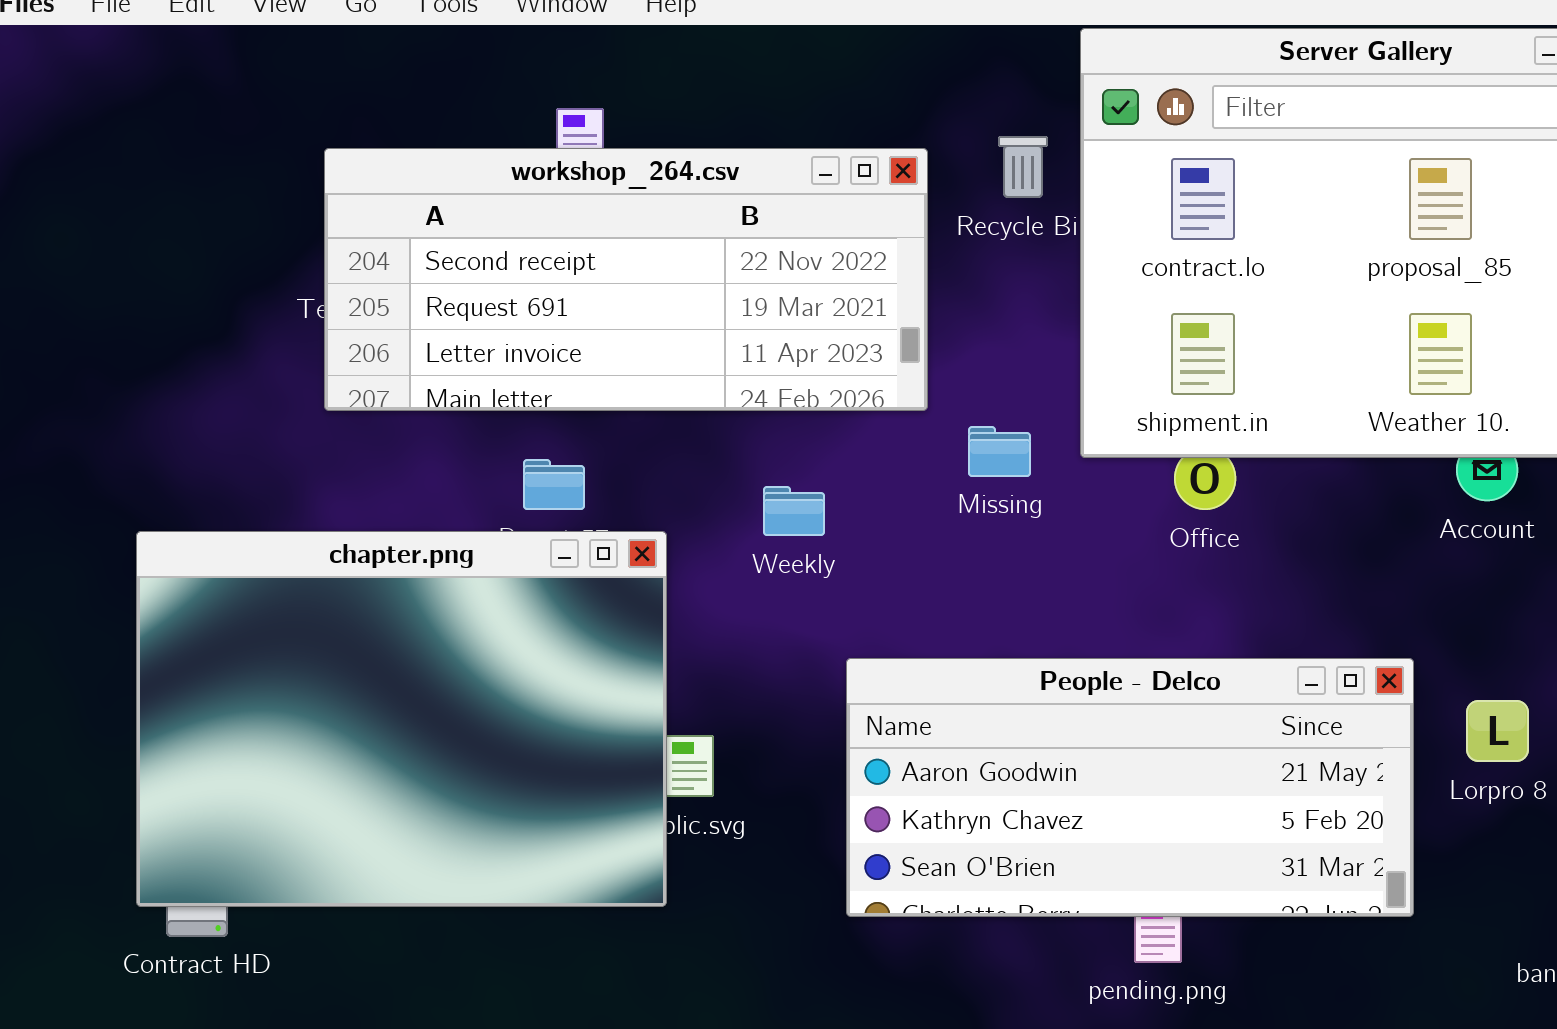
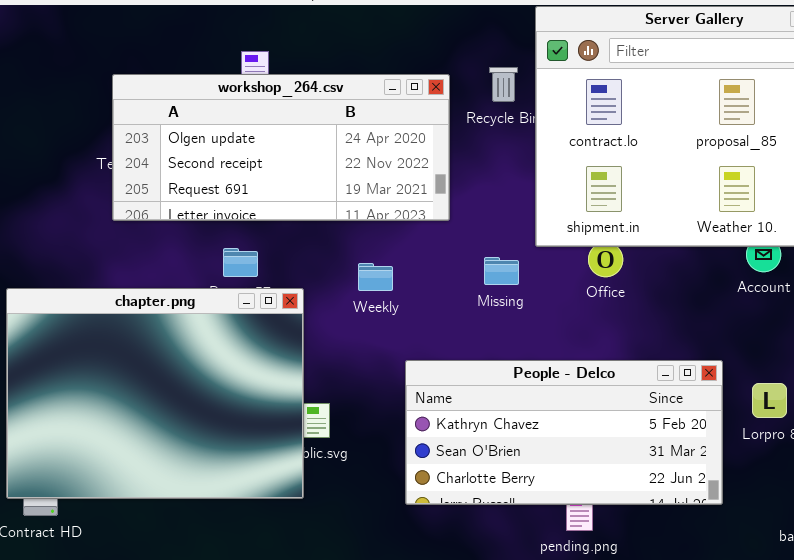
workshop_264.csv: [324,148,928,411] -> [112,74,450,221], scrolled up 1 row
Missing: [968,426,1031,477] -> [484,257,519,285], moved
People - Delco: [846,658,1414,917] -> [405,360,723,505], scrolled down 1 row

